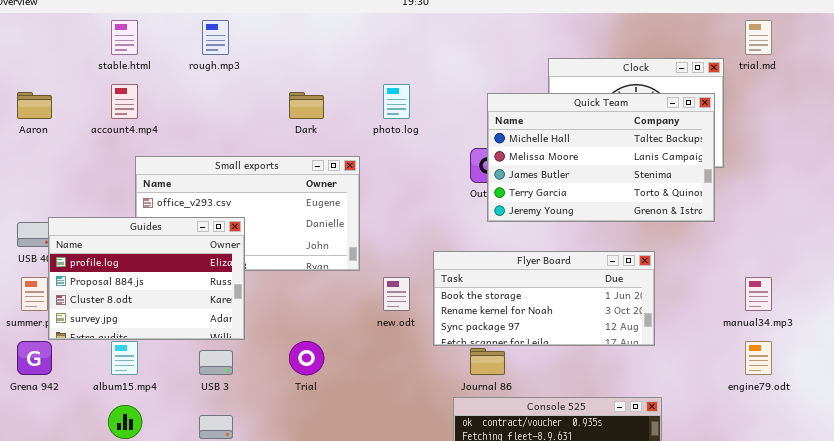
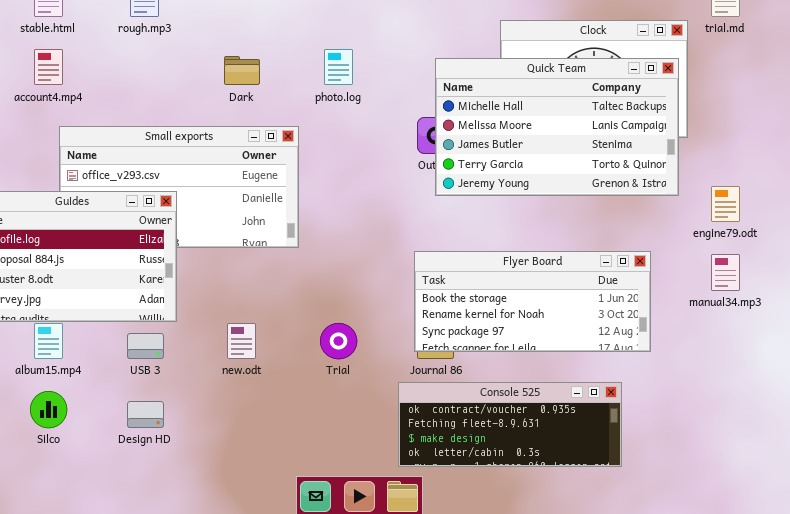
Flyer Board: [433,251,655,346] -> [414,251,651,352], moved
new.odt: [383,277,410,311] -> [227,323,256,359], moved
Trial: [289,341,324,375] -> [320,323,357,359], moved
engine79.odt: [745,341,772,375] -> [711,186,740,222], moved

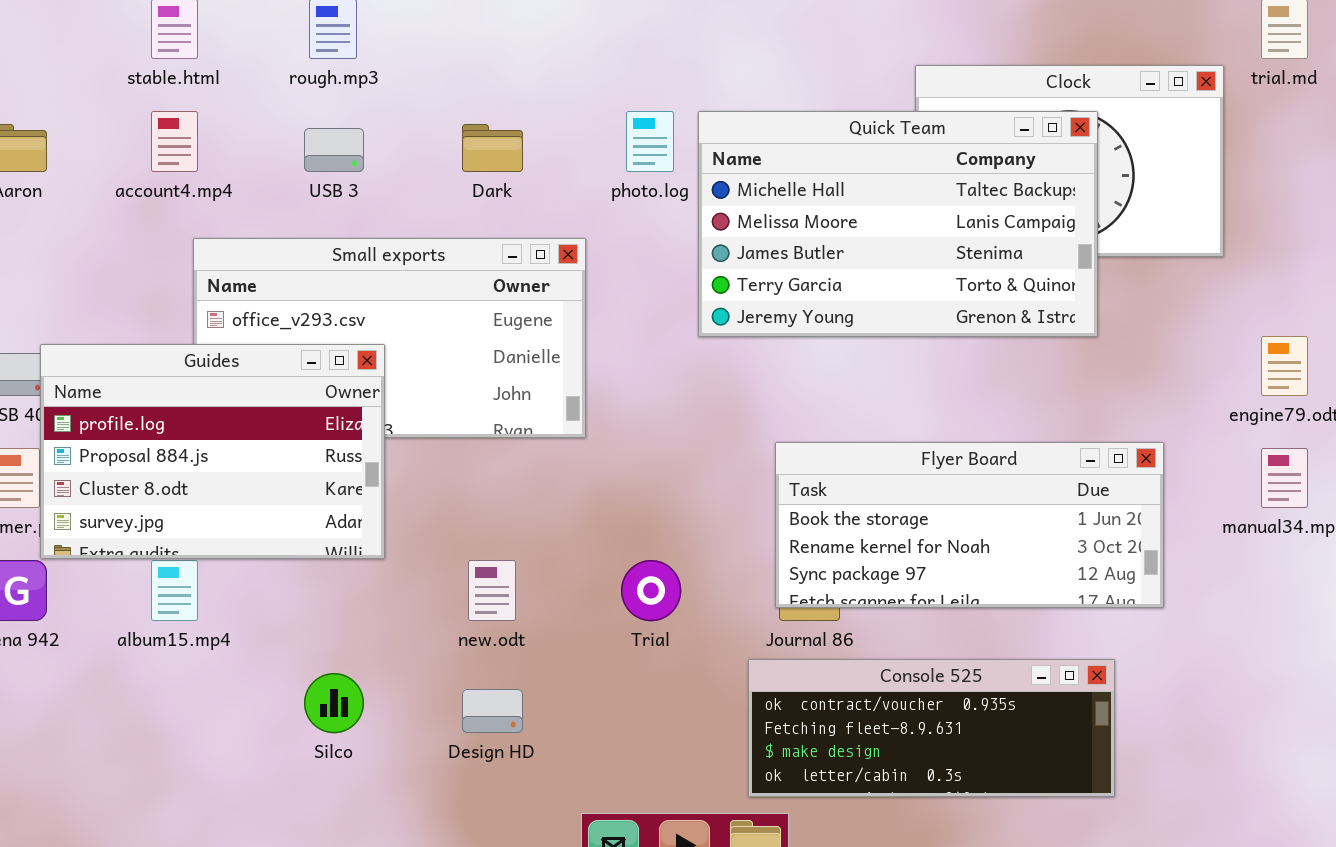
Quick Team: [435,58,679,196] -> [698,111,1098,337], moved
USB 3: [127,333,164,359] -> [304,128,364,172], moved
Silco: [30,391,67,428] -> [304,673,364,733], moved
Design HD: [127,401,164,428] -> [462,689,523,733], moved

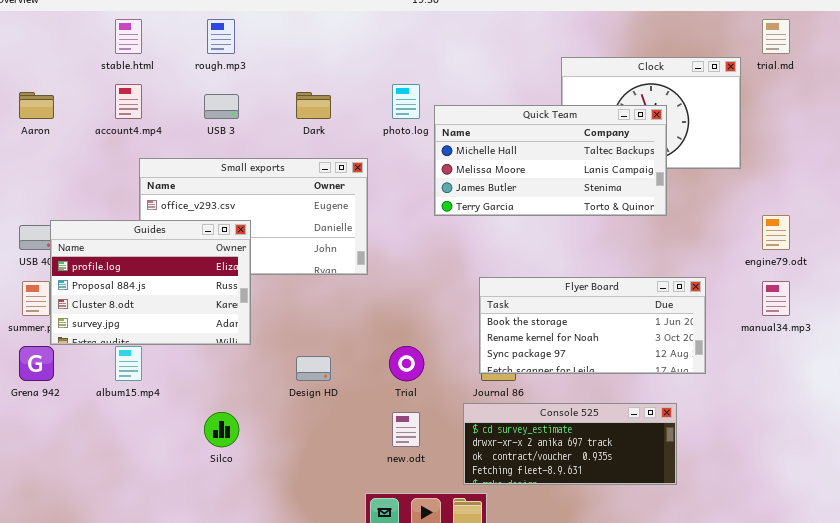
Quick Team: [698,111,1098,337] -> [434,105,667,216], resized
new.odt: [468,560,516,621] -> [392,412,420,447], moved
Console 525: [748,659,1115,797] -> [463,403,677,485], scrolled up 2 rows
Design HD: [462,689,523,733] -> [296,356,331,381], moved

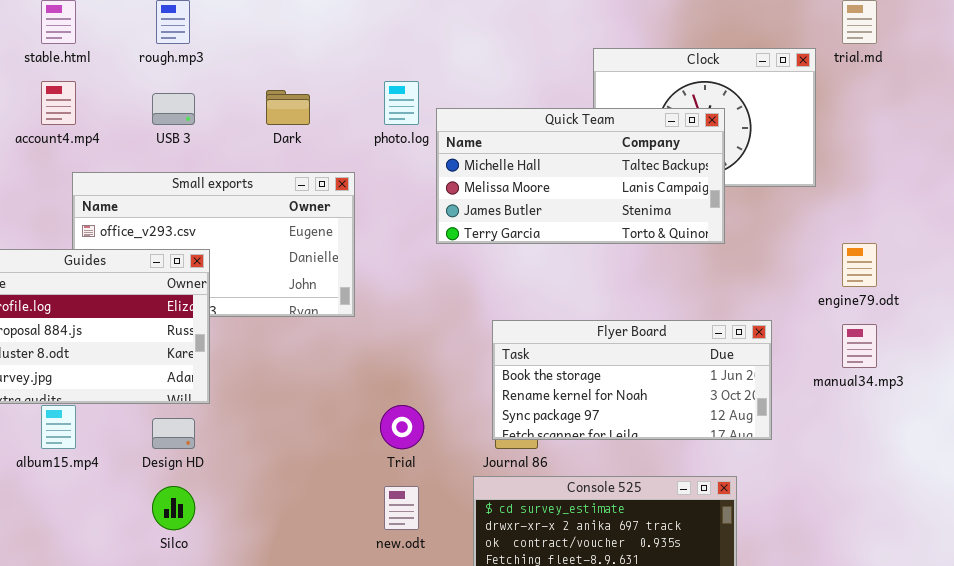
Design HD: [296,356,331,381] -> [152,418,195,449], moved

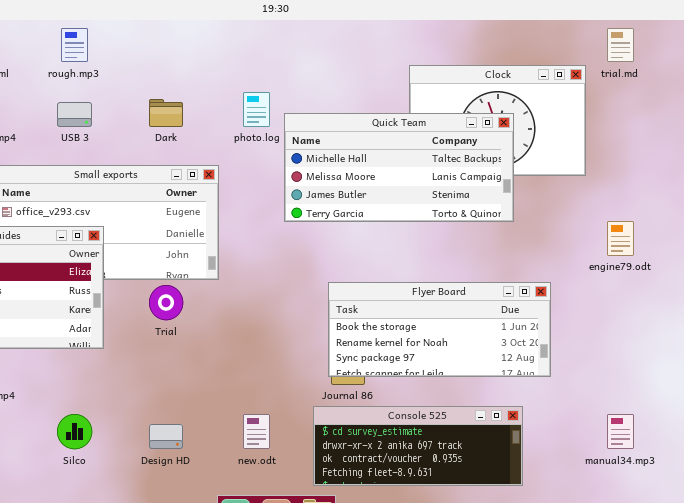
manual34.mp3: [842,324,877,368] -> [607,414,634,449], moved
Trial: [380,405,424,449] -> [149,285,183,320], moved
Design HD: [152,418,195,449] -> [149,424,183,449], moved

